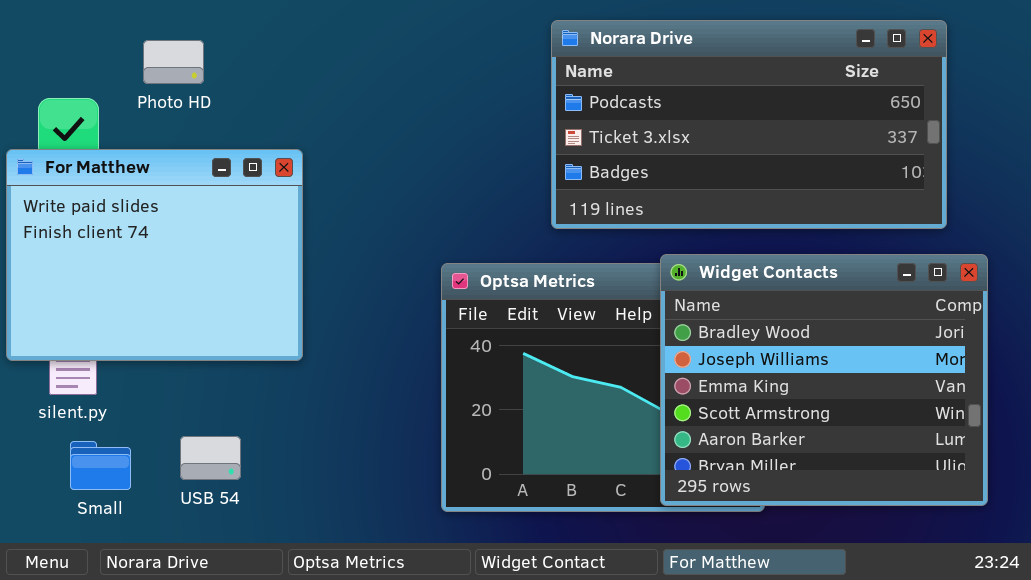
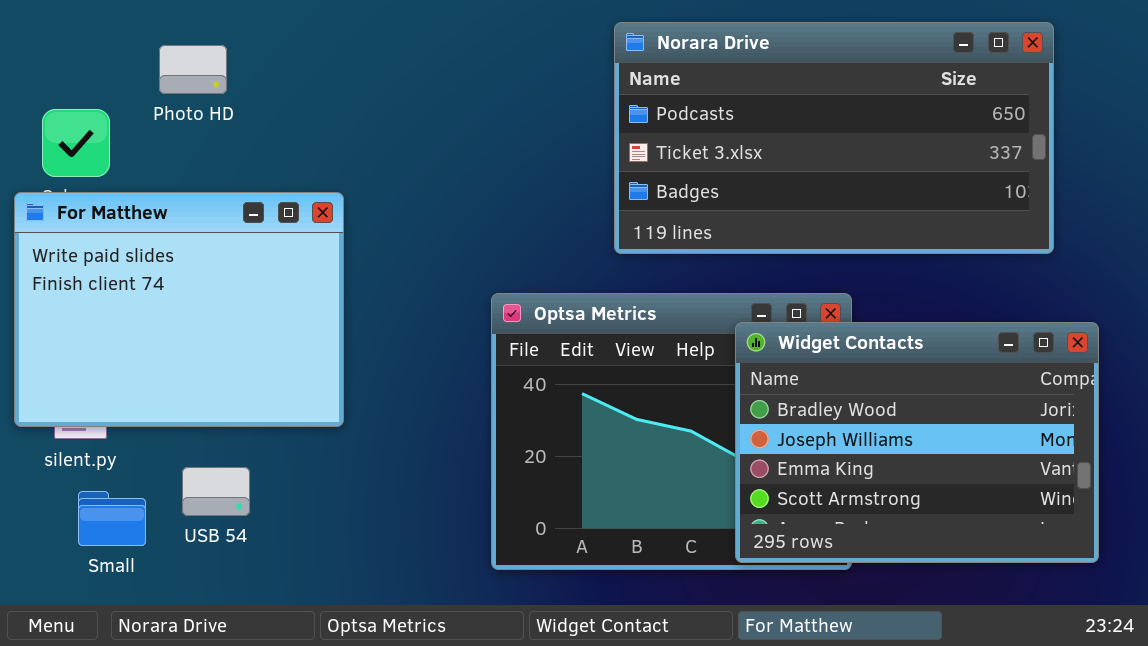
For Matthew: [6,149,303,361] -> [14,192,344,427], moved
Widget Contacts: [660,254,988,506] -> [735,322,1099,563], resized
USB 54: [180,436,241,480] -> [182,467,250,516], moved

